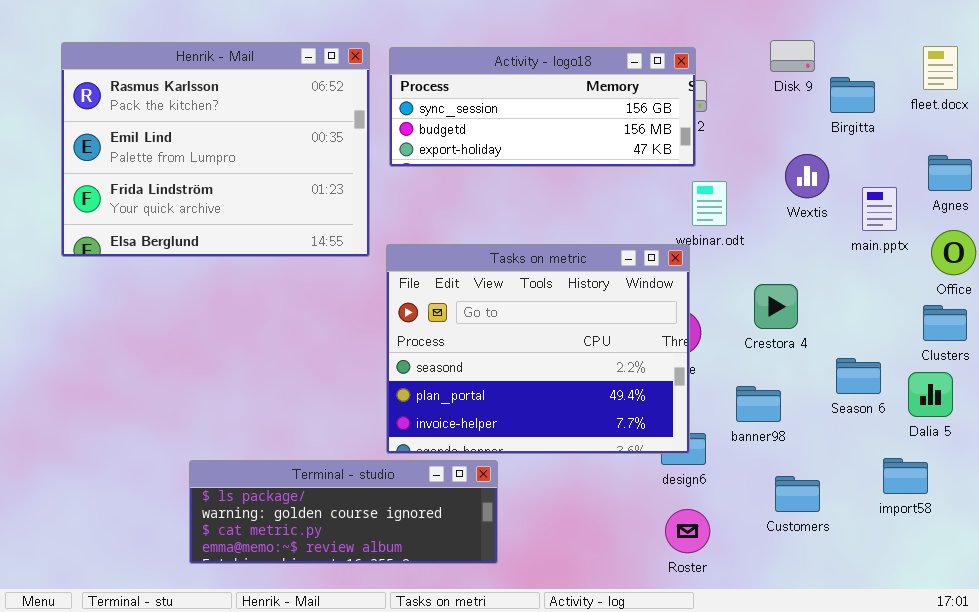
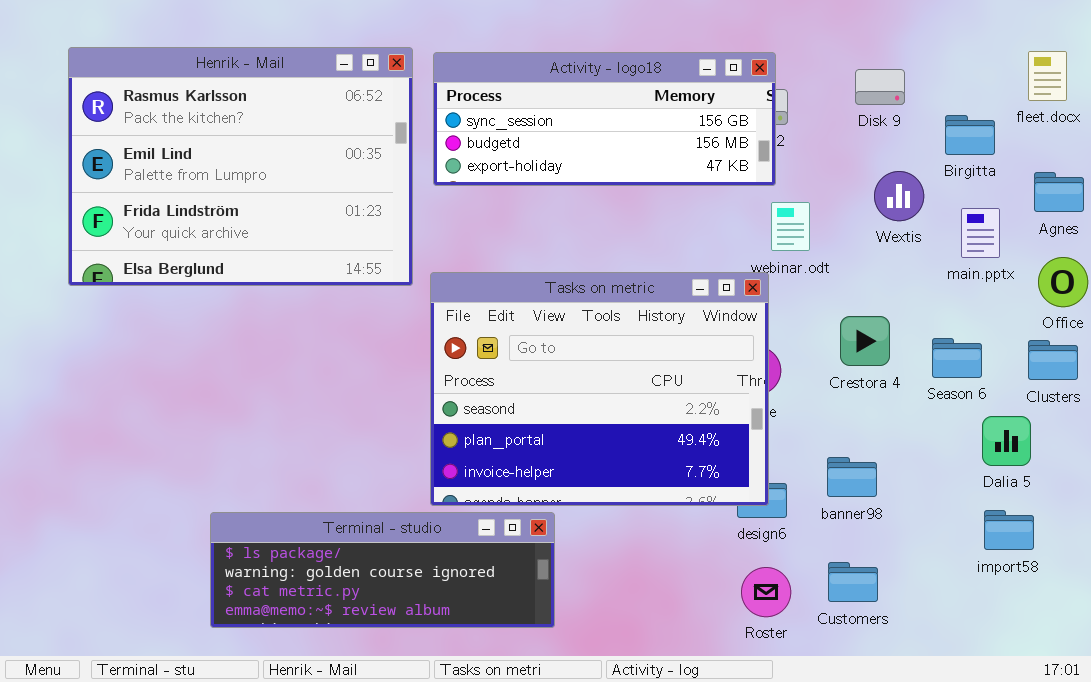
Disk 9: [770,40,815,72] -> [855,69,905,105], moved
Birgitta: [830,77,875,113] -> [945,115,995,155], moved
Season 6: [836,358,881,394] -> [932,338,982,378], moved
Dalia 5: [908,372,953,417] -> [982,416,1031,466], moved
banner98: [736,386,781,422] -> [827,457,877,497], moved
Customers: [775,476,820,512] -> [828,562,878,602], moved

